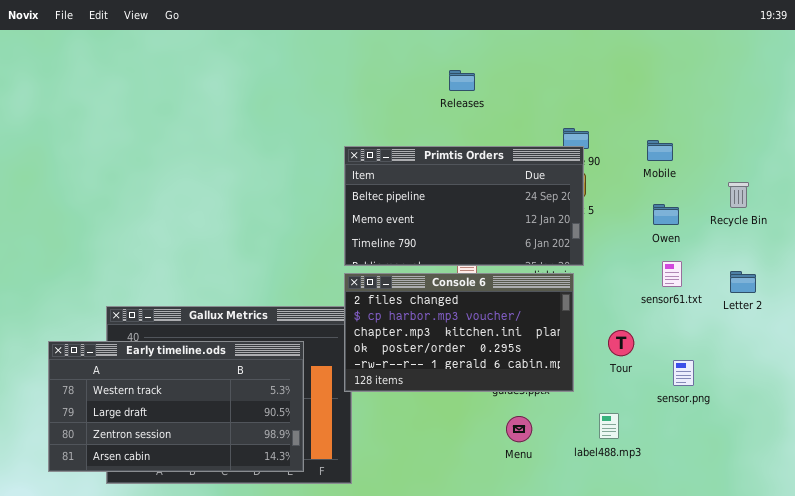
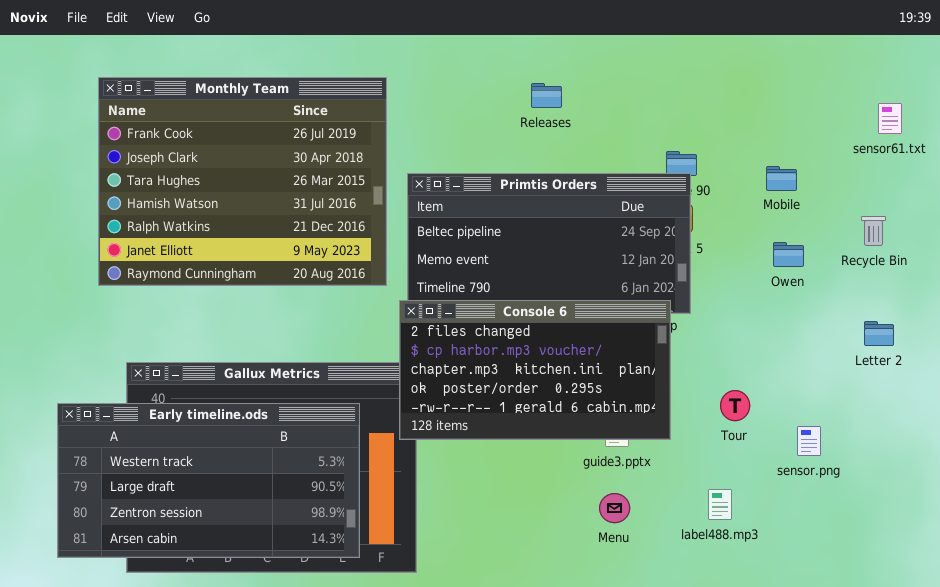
Monthly Team: none -> [98,77,387,286], opened
sensor61.txt: [662,261,682,287] -> [878,103,902,134], moved
Console 6: [344,273,574,392] -> [399,300,671,440], moved

